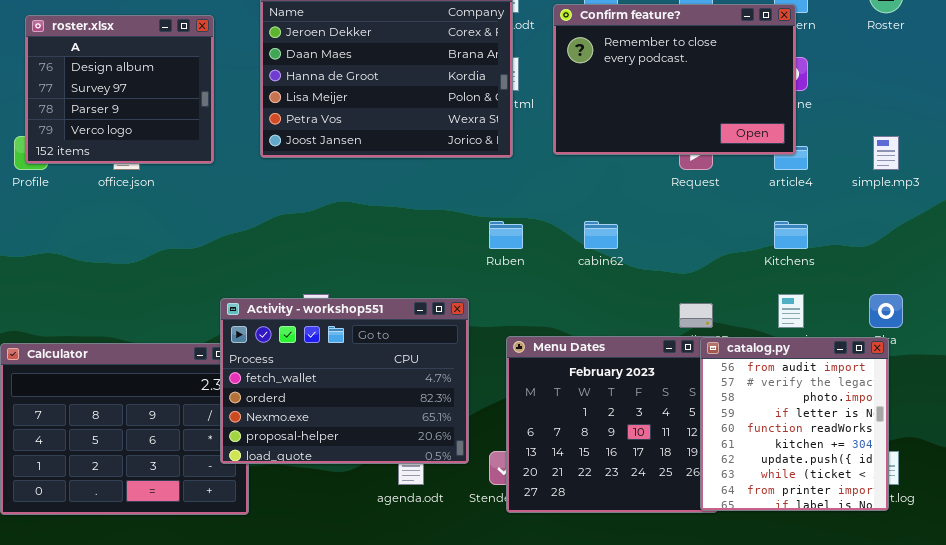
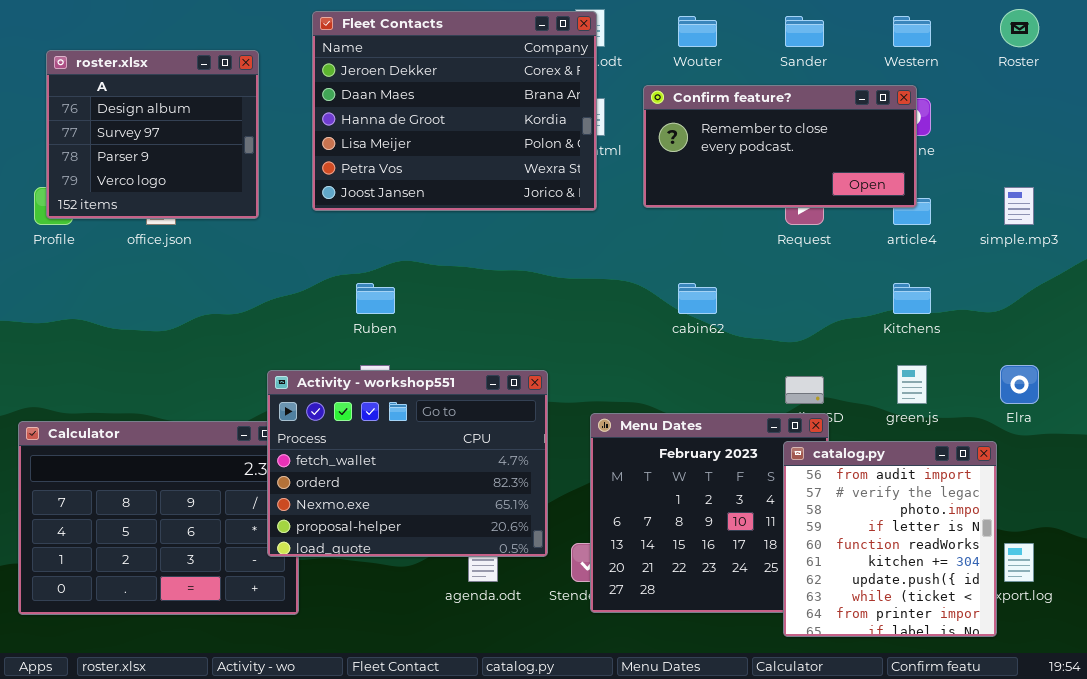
Confirm feature?: [553,4,796,155] -> [643,85,917,208], resized
Ruben: [489,221,523,249] -> [356,283,395,314], moved
catalog.py: [700,337,889,511] -> [783,441,997,637], moved

